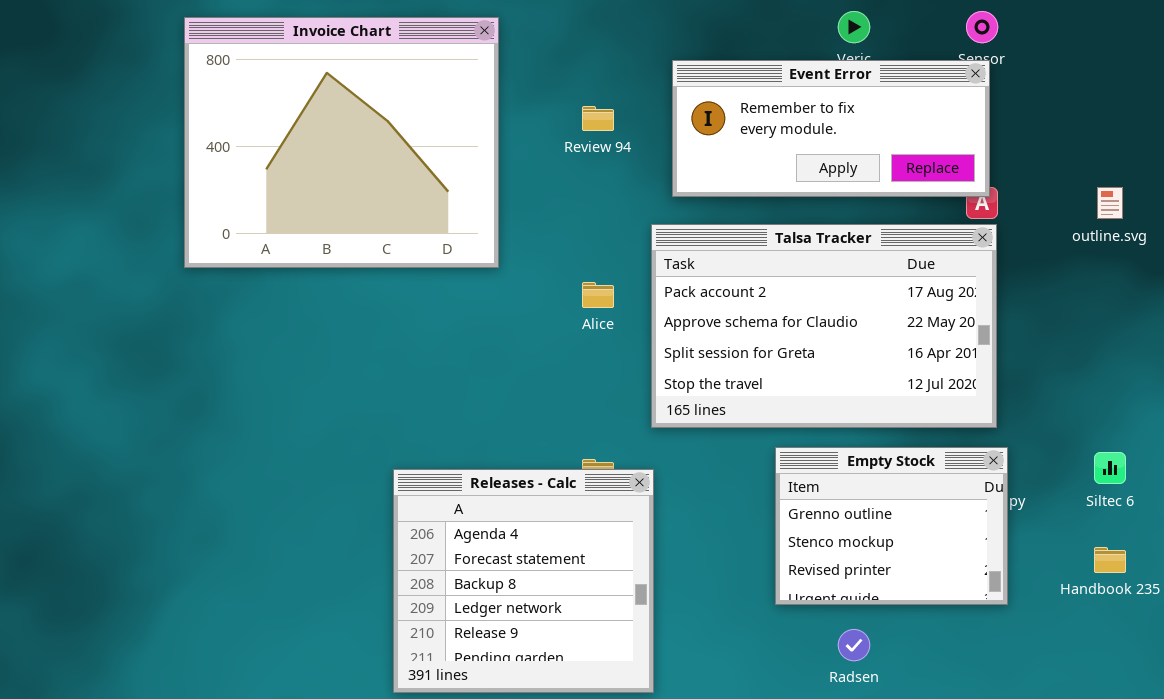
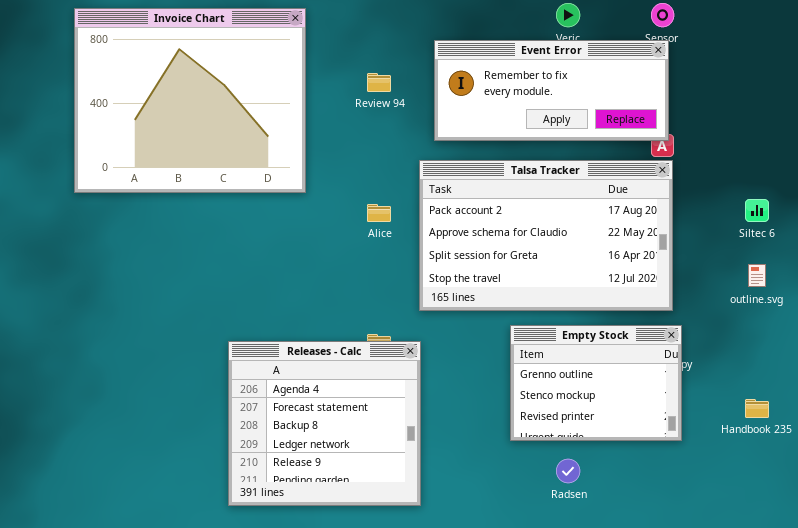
outline.svg: [1097,187,1123,219] -> [748,264,766,287], moved
Siltec 6: [1094,452,1126,484] -> [745,199,769,222], moved

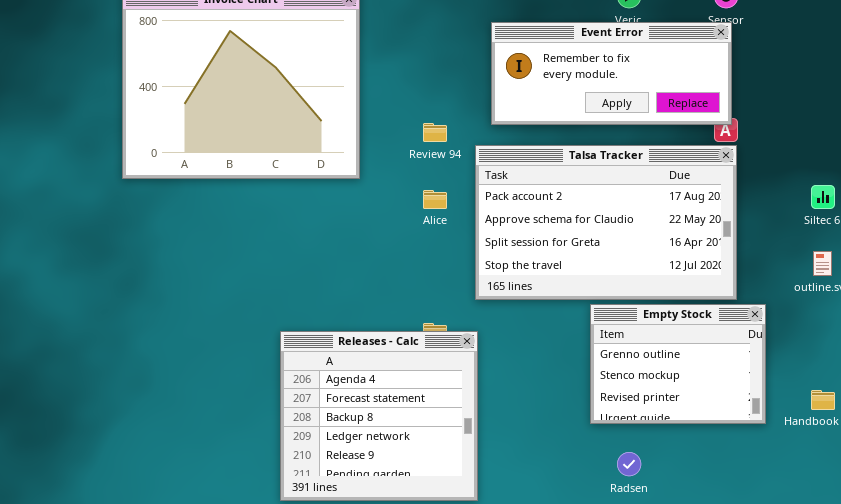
Review 94: [367,73,391,92] -> [423,123,447,142], moved
Empty Stock: [510,325,682,441] -> [590,304,766,424], moved

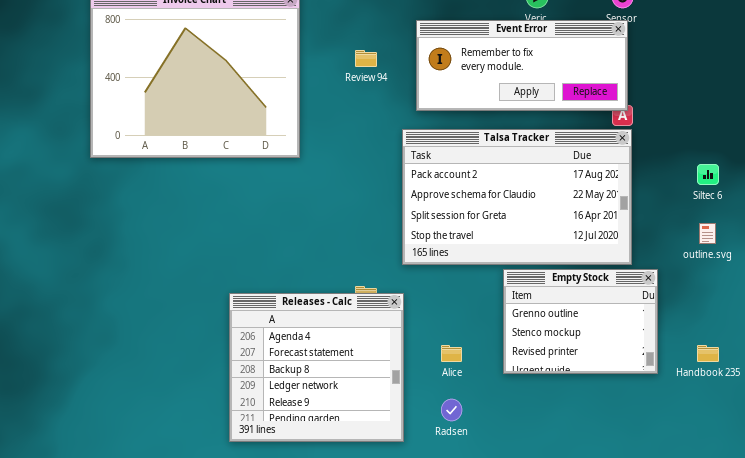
Review 94: [423,123,447,142] -> [355,50,377,67], moved
Alice: [423,190,447,209] -> [441,345,462,362], moved
Radsen: [617,452,641,476] -> [441,399,462,421], moved

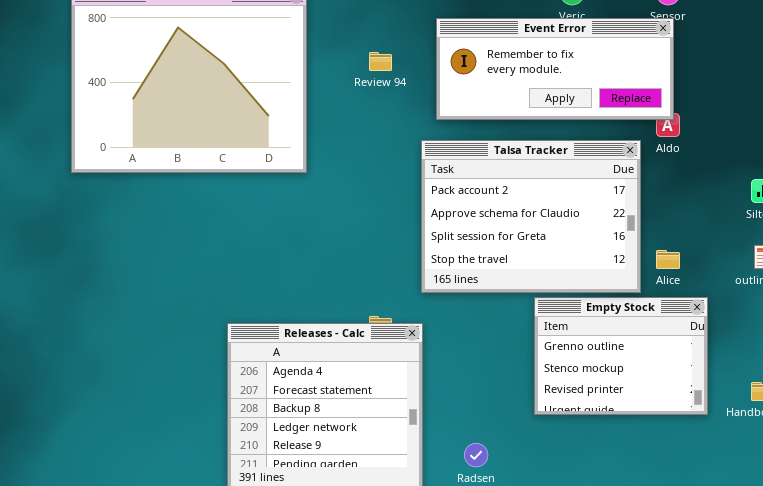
Talsa Tracker: [402,129,632,265] -> [421,140,641,293], resized
Alice: [441,345,462,362] -> [656,250,680,269], moved

